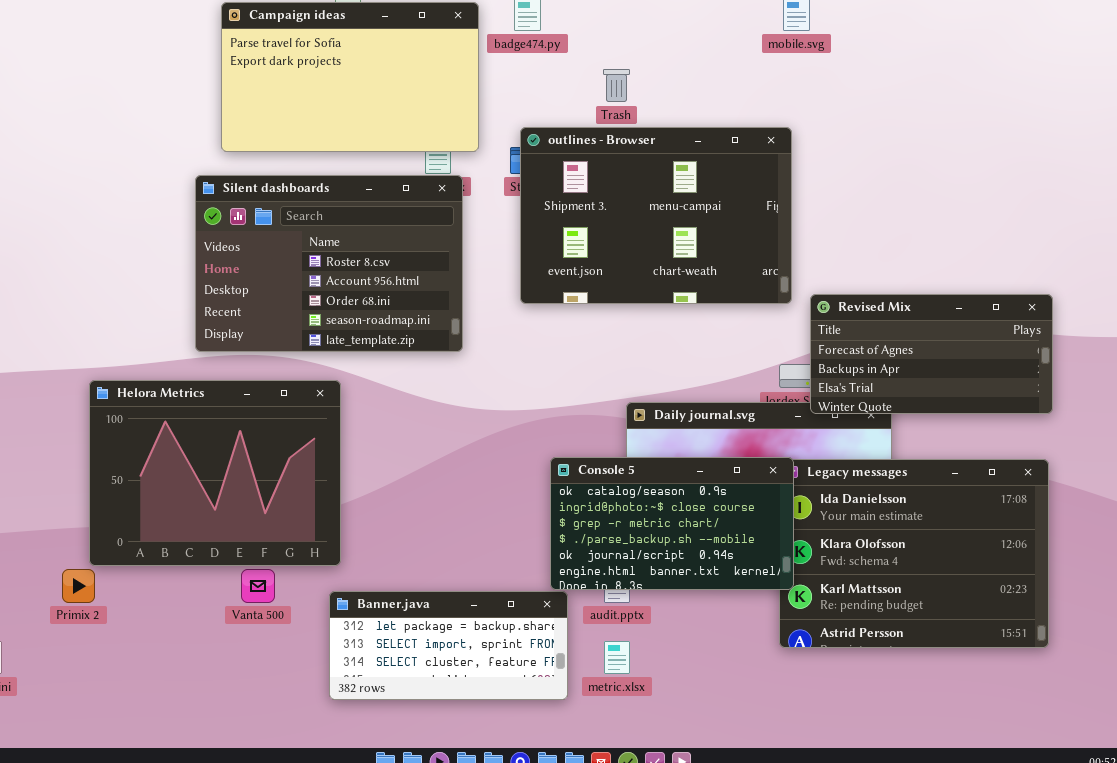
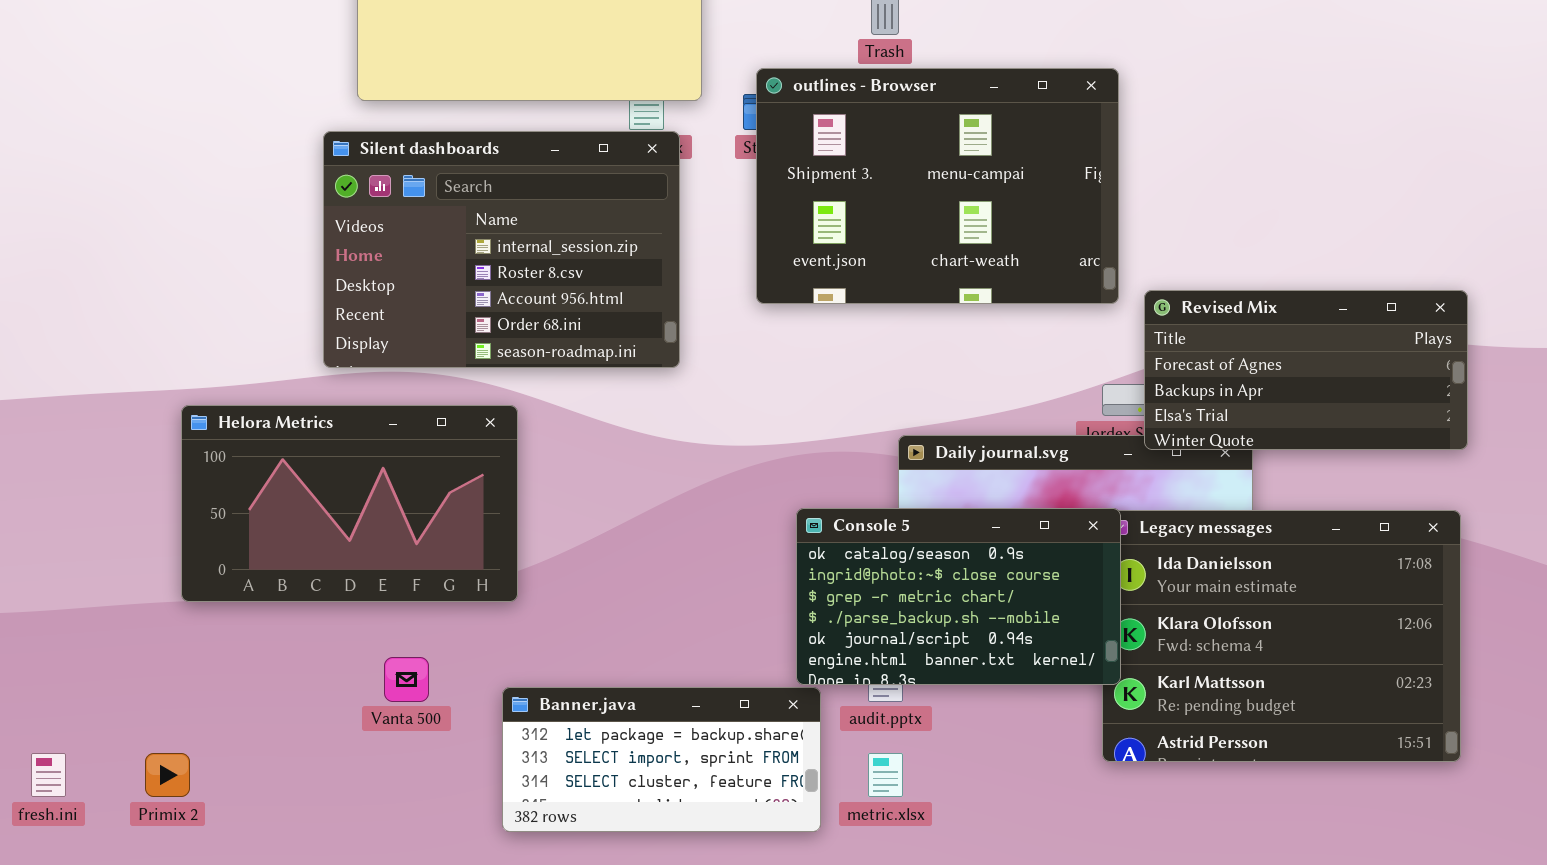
Silent dashboards: [195,175,463,352] -> [323,131,680,368], scrolled up 1 row
Helora Metrics: [89,380,341,566] -> [181,405,518,602], resized
Primix 2: [62,569,95,603] -> [145,753,190,797], moved

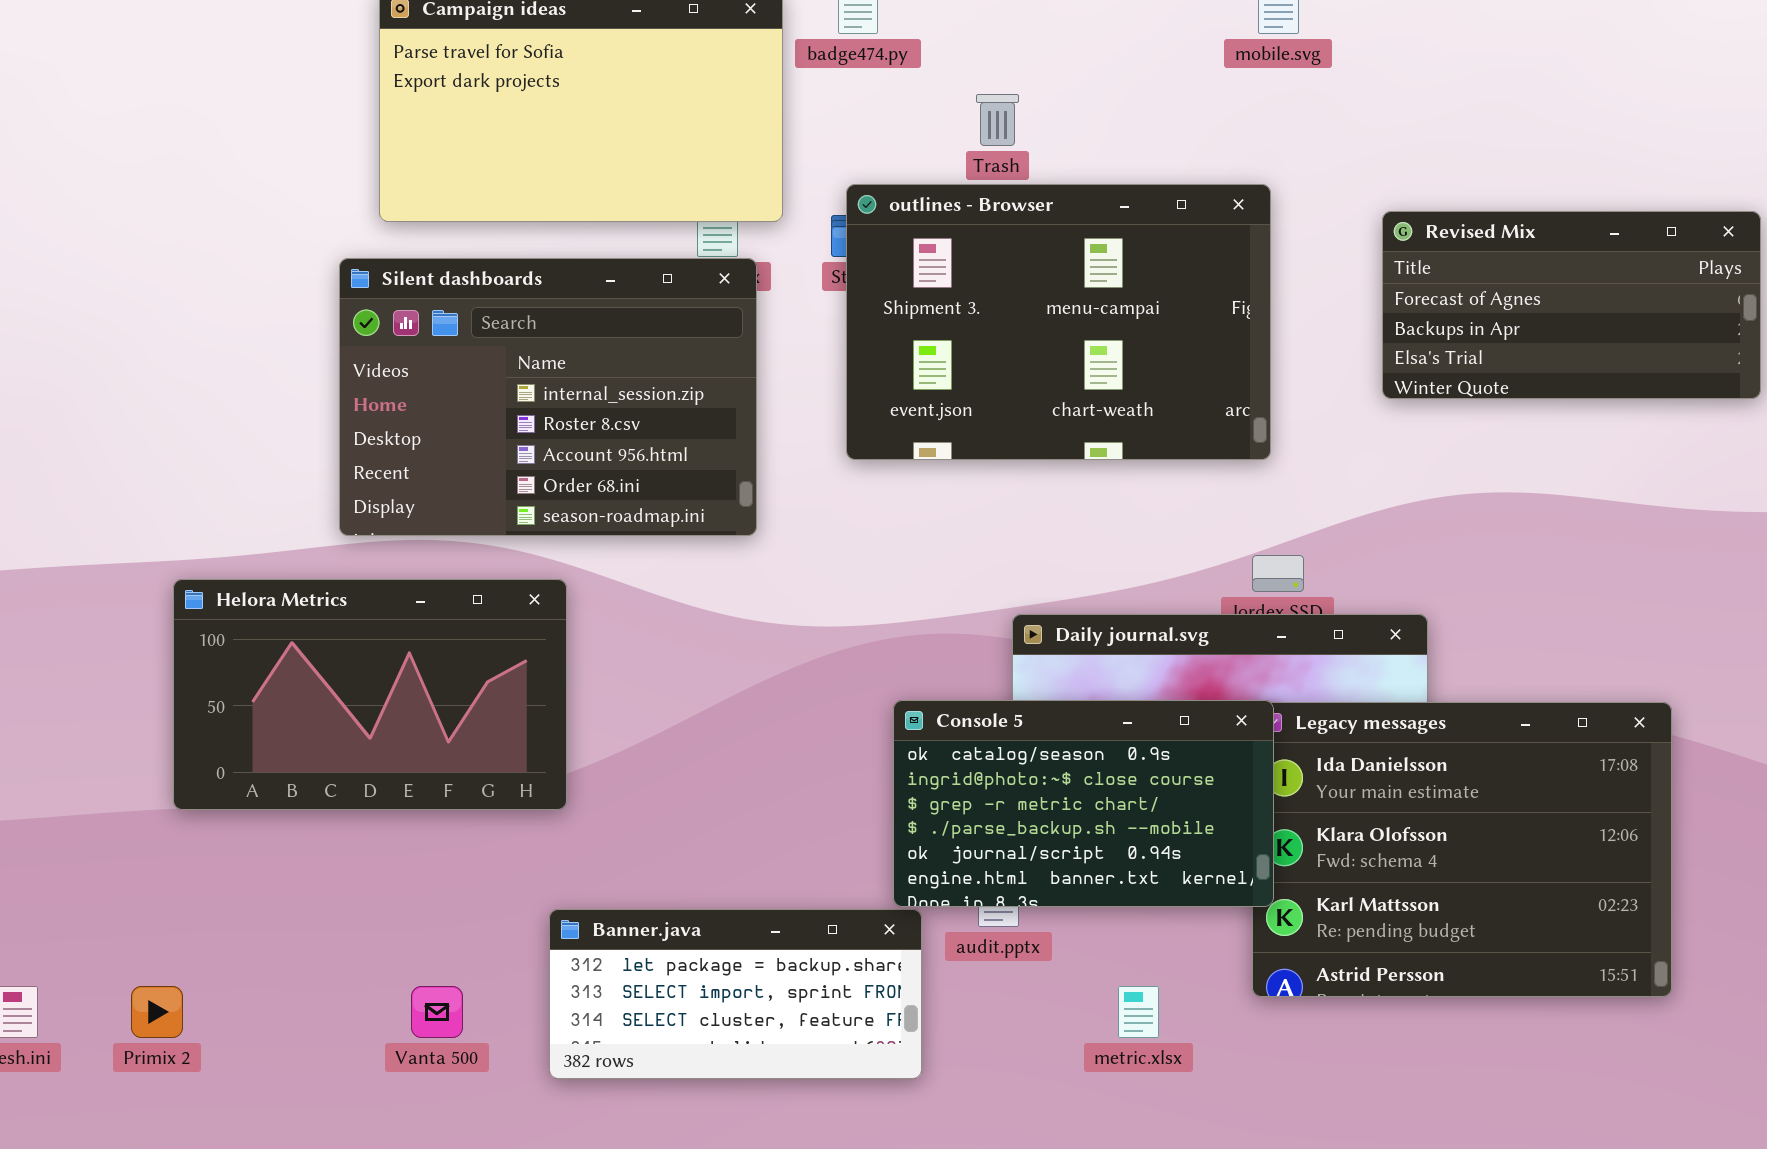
Revised Mix: [1144,290,1468,450] -> [1382,211,1761,399], moved
Vanta 500: [384,657,429,702] -> [411,986,463,1038], moved
metric.xlsx: [868,753,903,797] -> [1118,986,1159,1038], moved

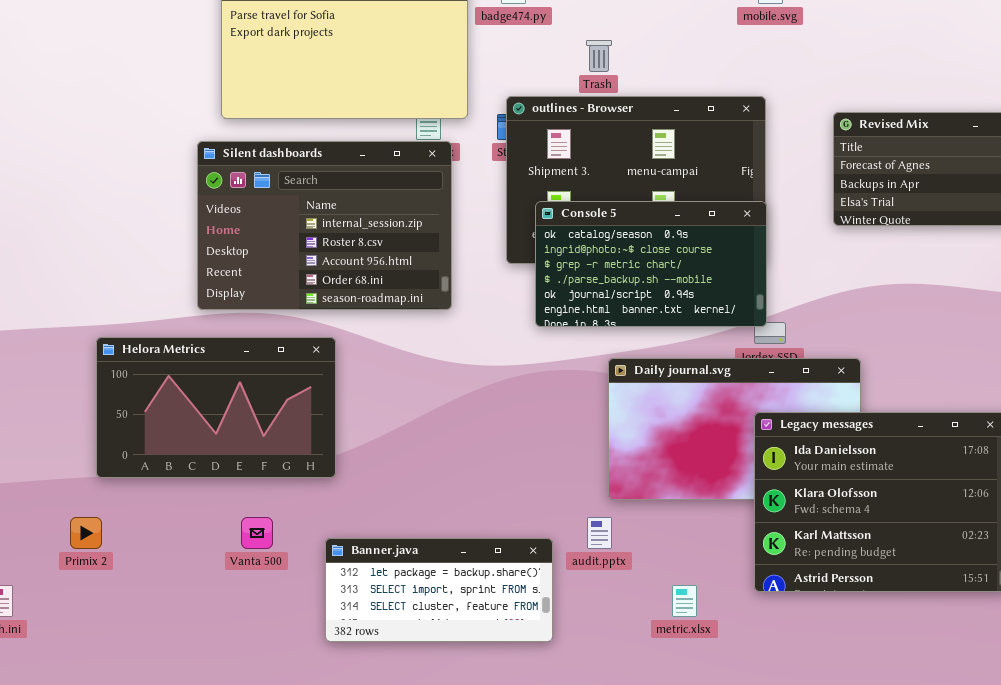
Console 5: [893,700,1274,907] -> [535,201,767,327], moved
Primix 2: [131,986,183,1038] -> [70,517,102,549], moved
Vanta 500: [411,986,463,1038] -> [241,517,273,549], moved

